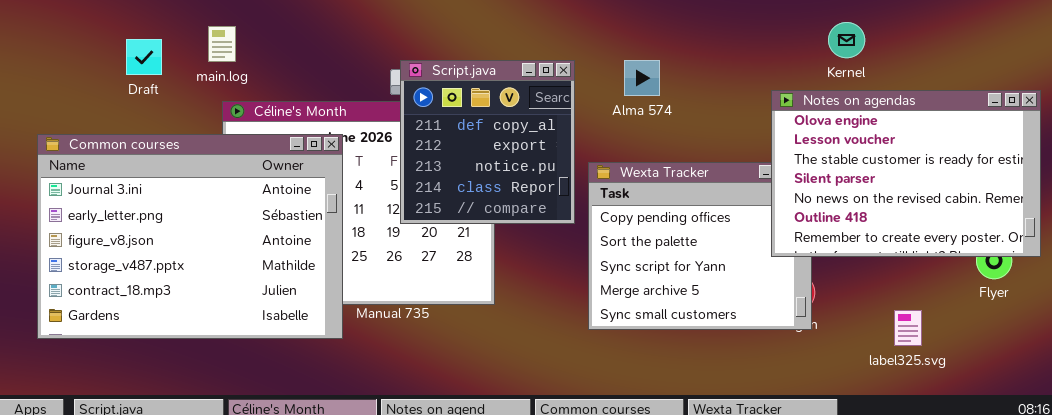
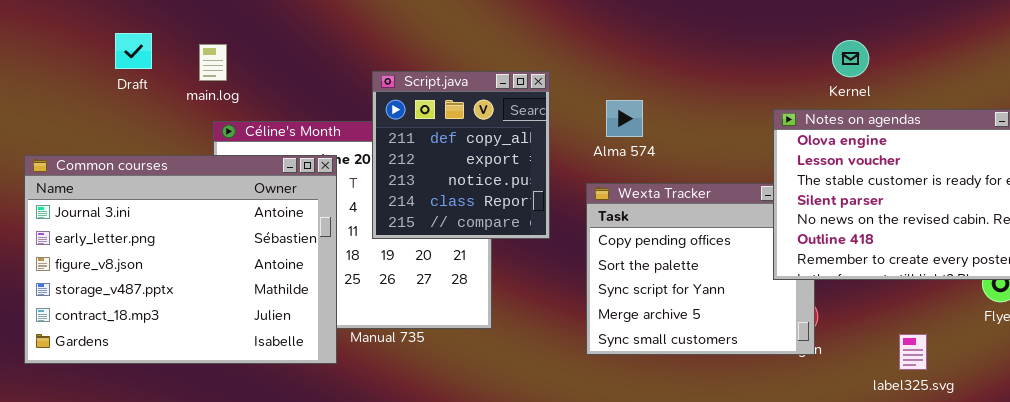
Draft: [126,39,162,75] -> [115,33,152,69], moved
Script.java: [400,60,575,224] -> [372,71,550,239], moved
Alma 574: [624,60,660,96] -> [606,100,643,137], moved

